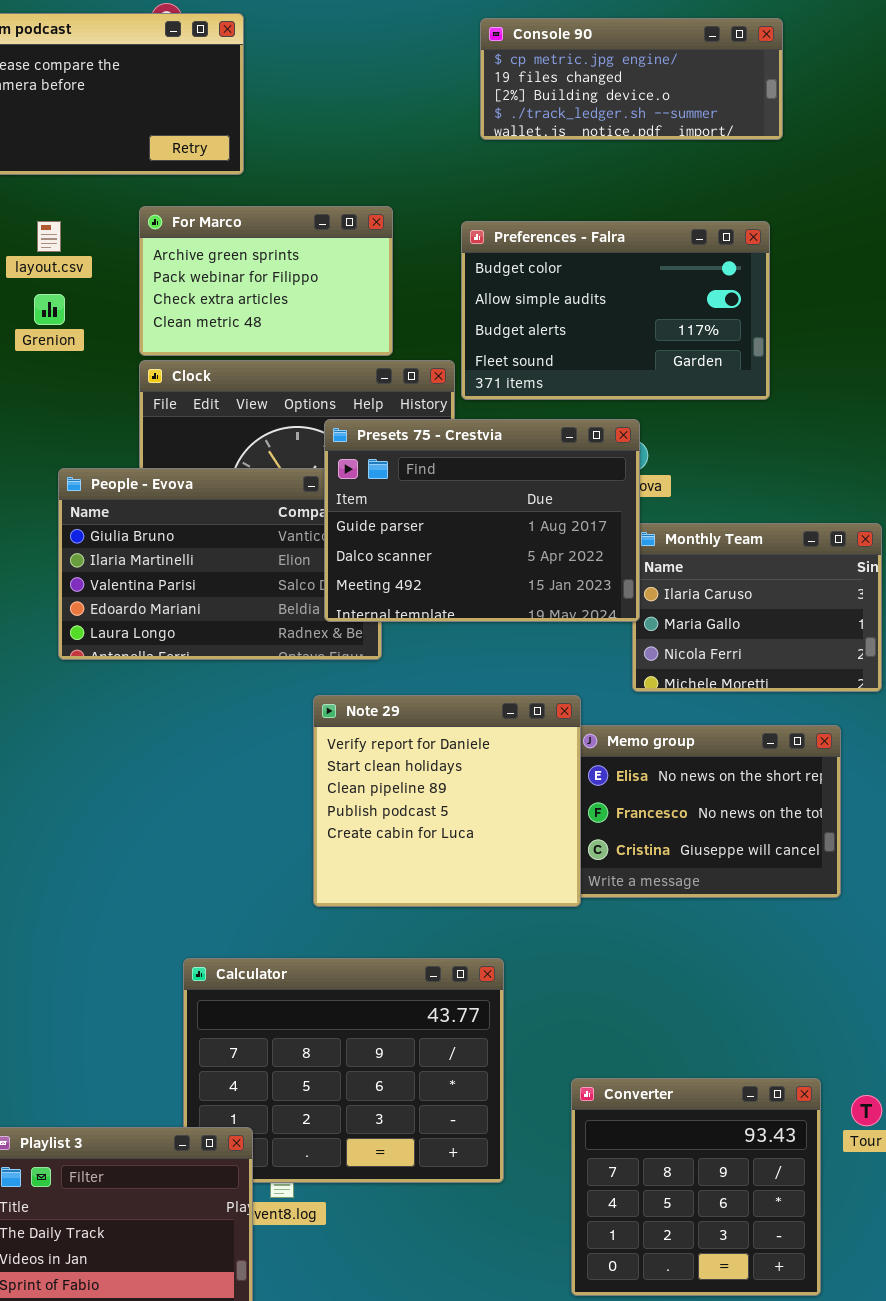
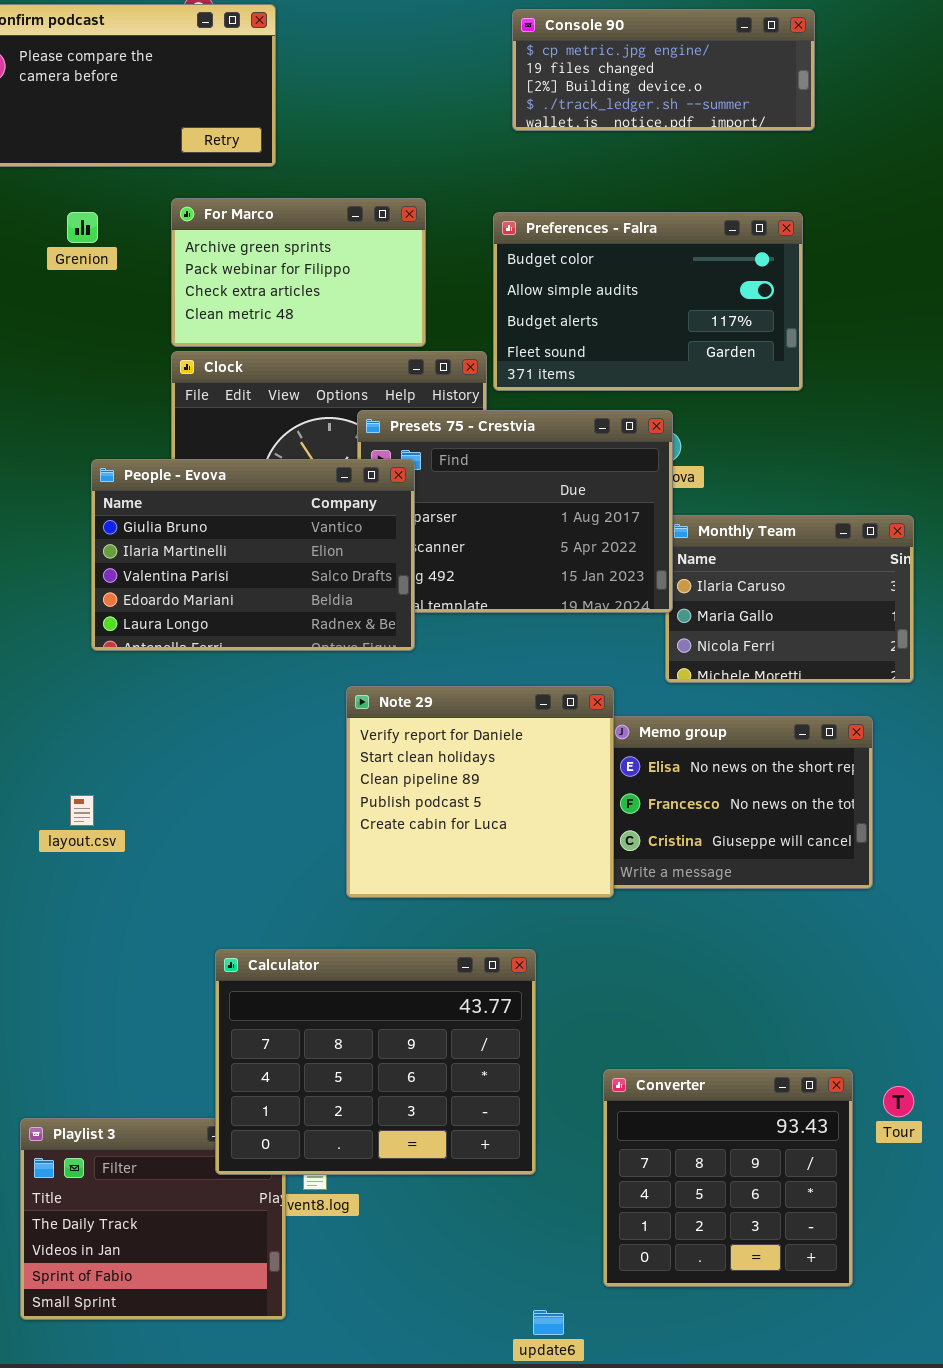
layout.csv: [37,221,61,252] -> [70,795,94,826], moved
Grenion: [34,294,65,325] -> [67,212,98,243], moved
People - Evova: [58,468,382,660] -> [91,459,415,651], raised
Calculator: [183,958,504,1183] -> [215,949,536,1175], raised

